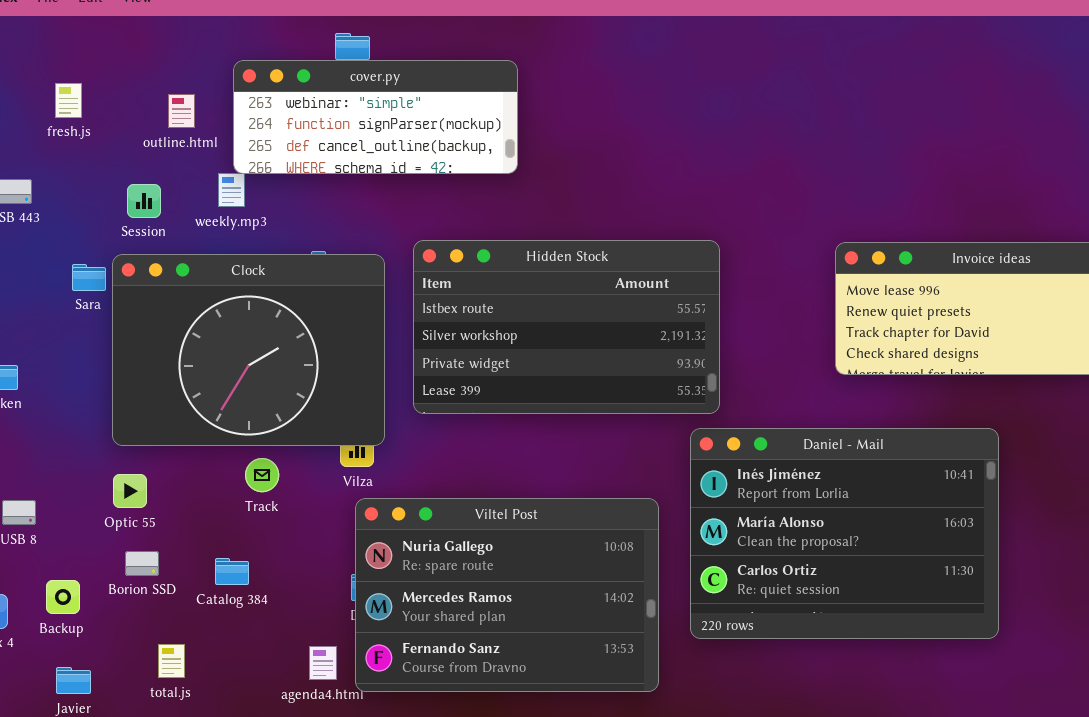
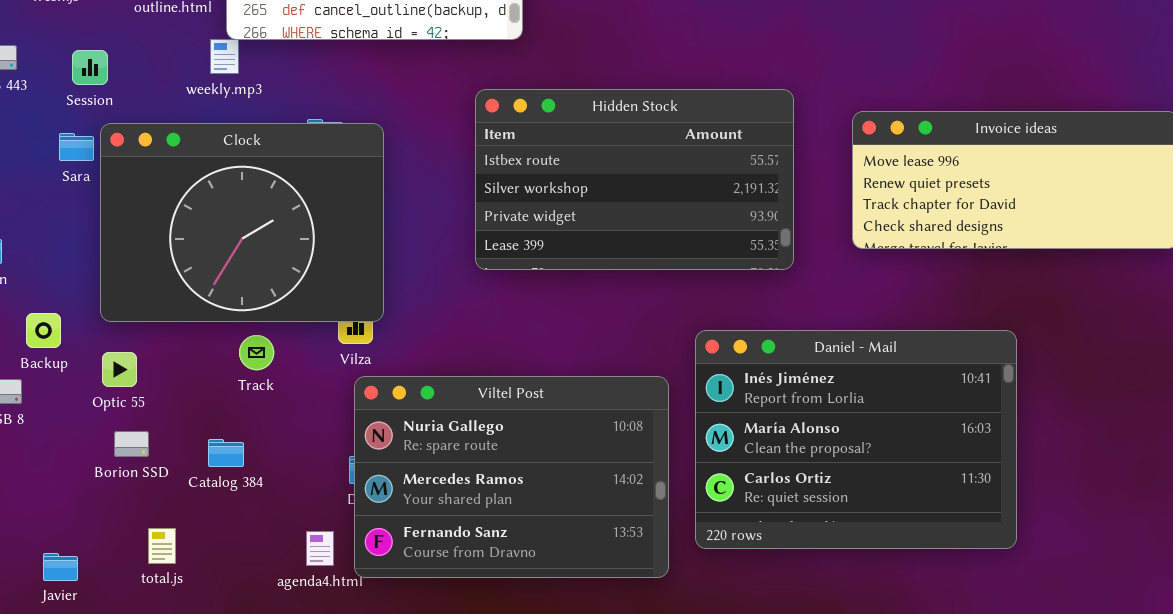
Session: [127,184,161,218] -> [72,50,108,85], moved
Hidden Stock: [413,240,720,414] -> [475,89,794,270], moved
Daniel - Mail: [690,428,999,639] -> [695,330,1017,549], moved
Backup: [46,580,80,614] -> [26,313,61,348], moved

